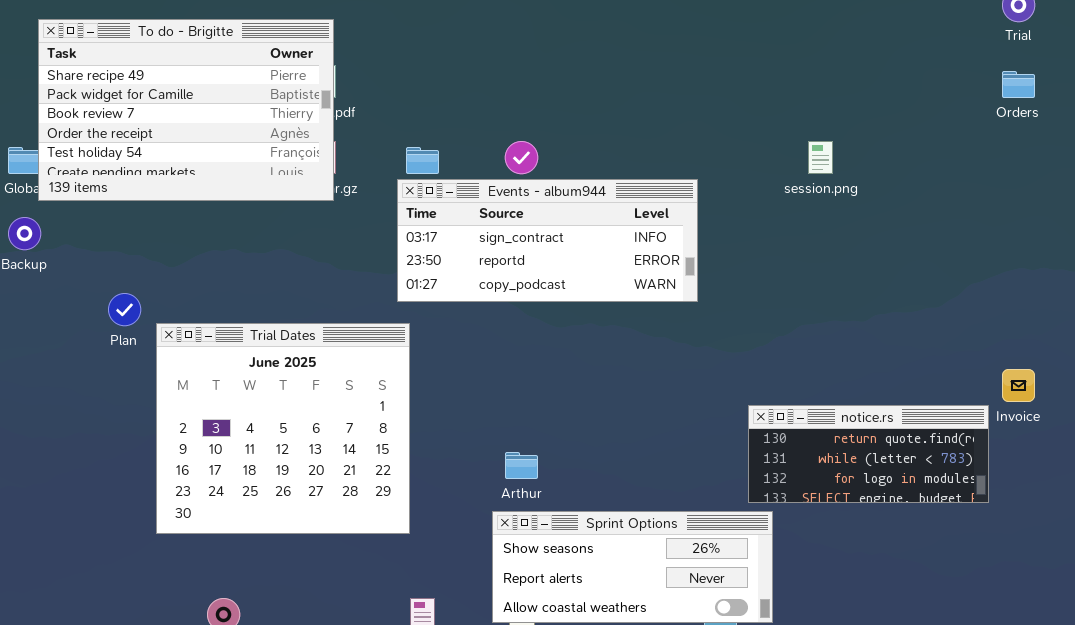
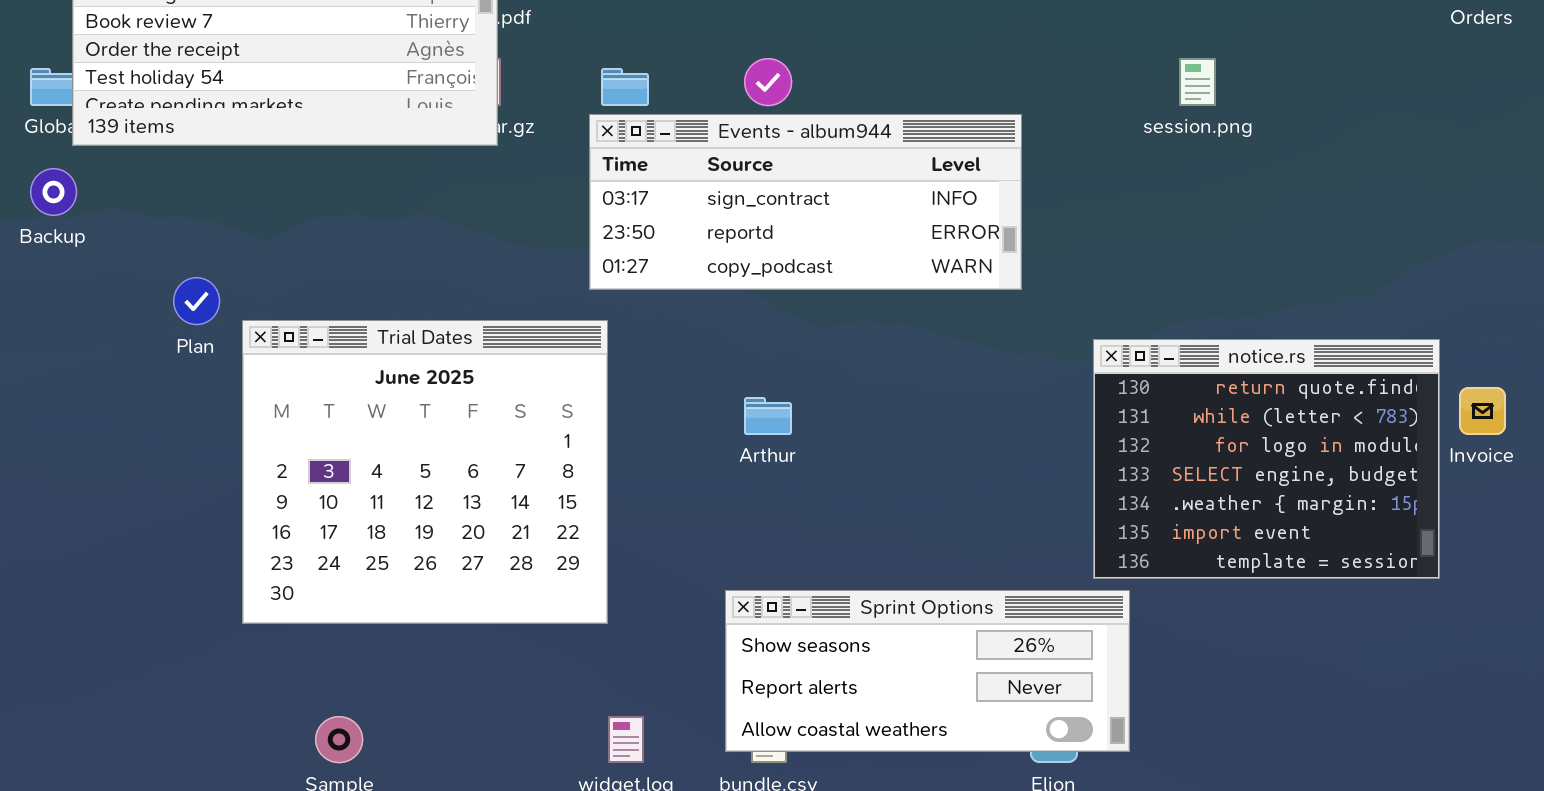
notice.rs: [748,405,989,503] -> [1093,339,1440,579], resized
Arthur: [505,452,538,479] -> [744,397,792,435], moved

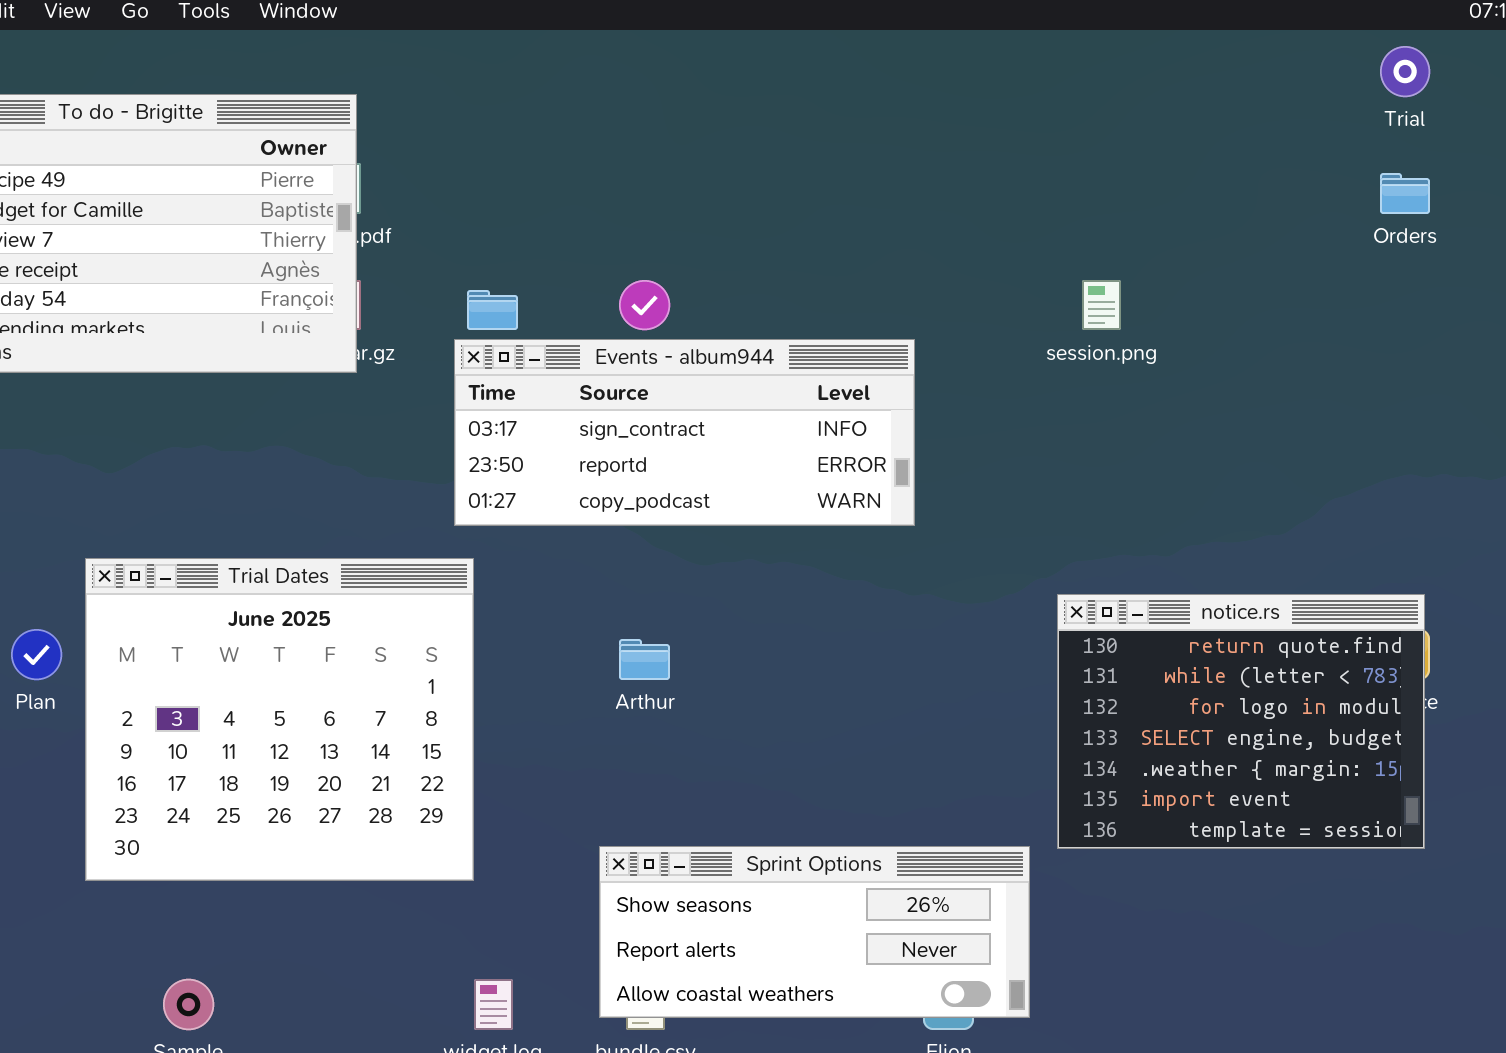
Plan: [173,277,220,325] -> [11,629,62,680], moved
notice.rs: [1093,339,1440,579] -> [1057,594,1425,849], moved

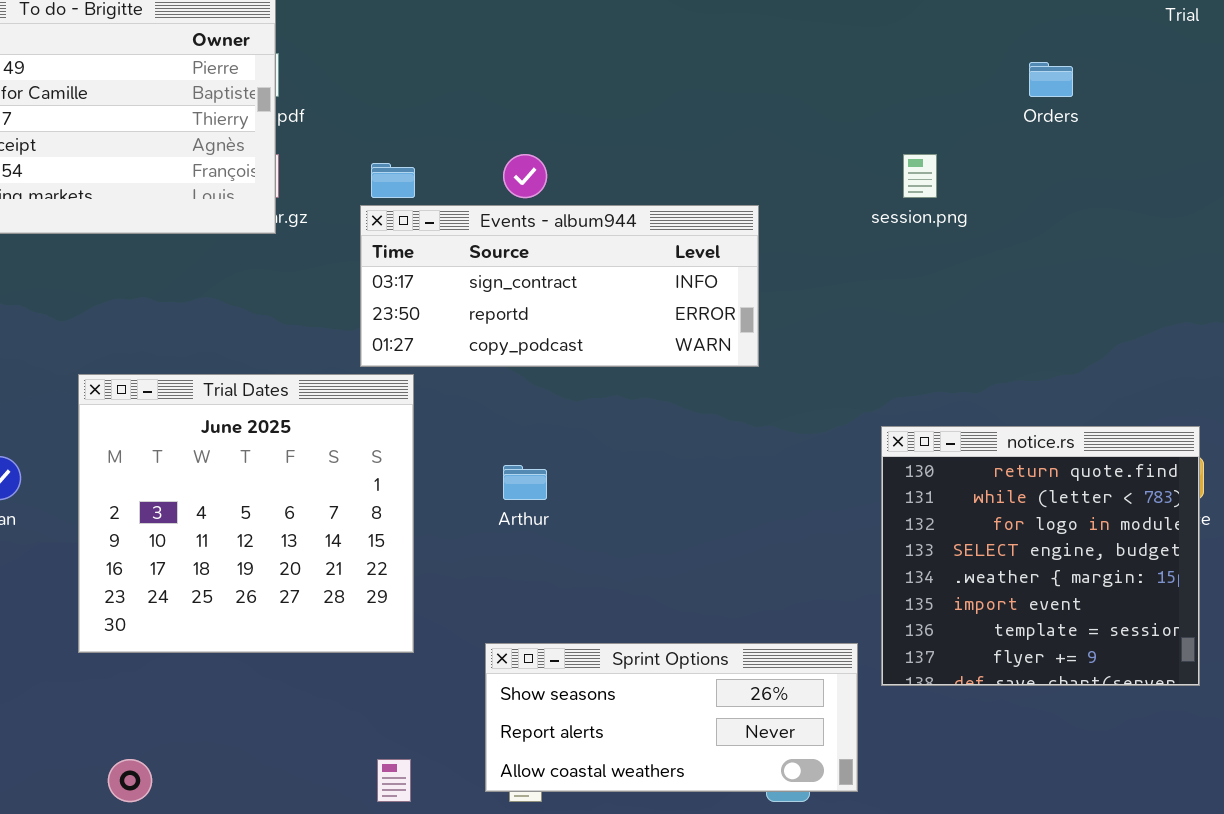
Orders: [1380,173,1430,214] -> [1029,62,1073,97], moved
Trial Dates: [85,558,474,881] -> [78,374,414,653], moved
notice.rs: [1057,594,1425,849] -> [881,426,1200,686], resized

